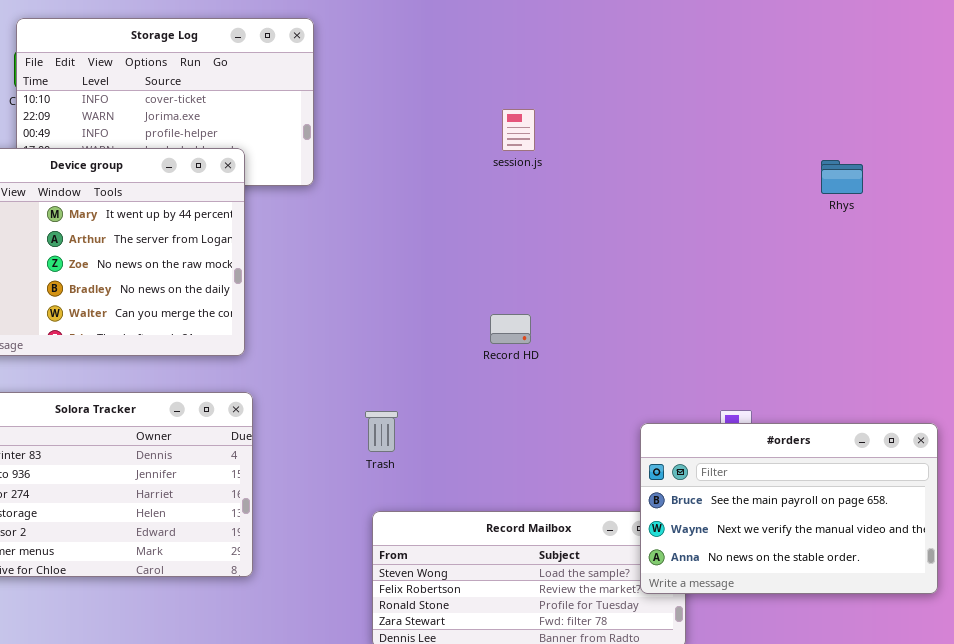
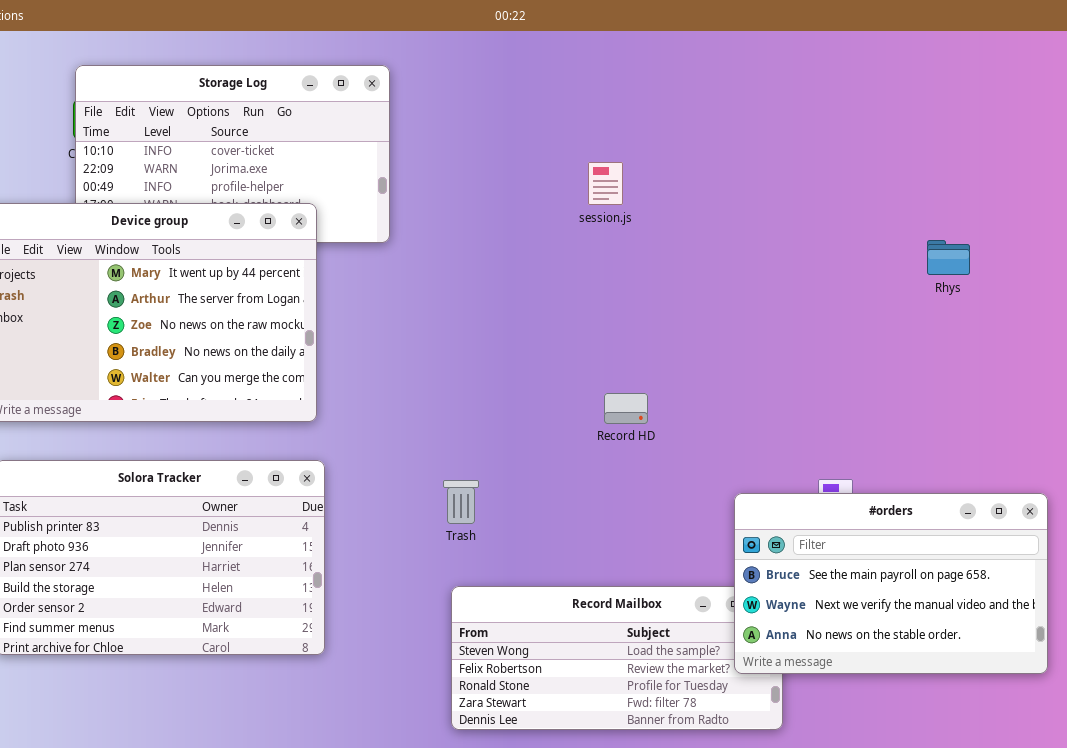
Rhys: [821,160,863,194] -> [927,240,970,275], moved
Record HD: [490,314,531,344] -> [604,393,648,424], moved

